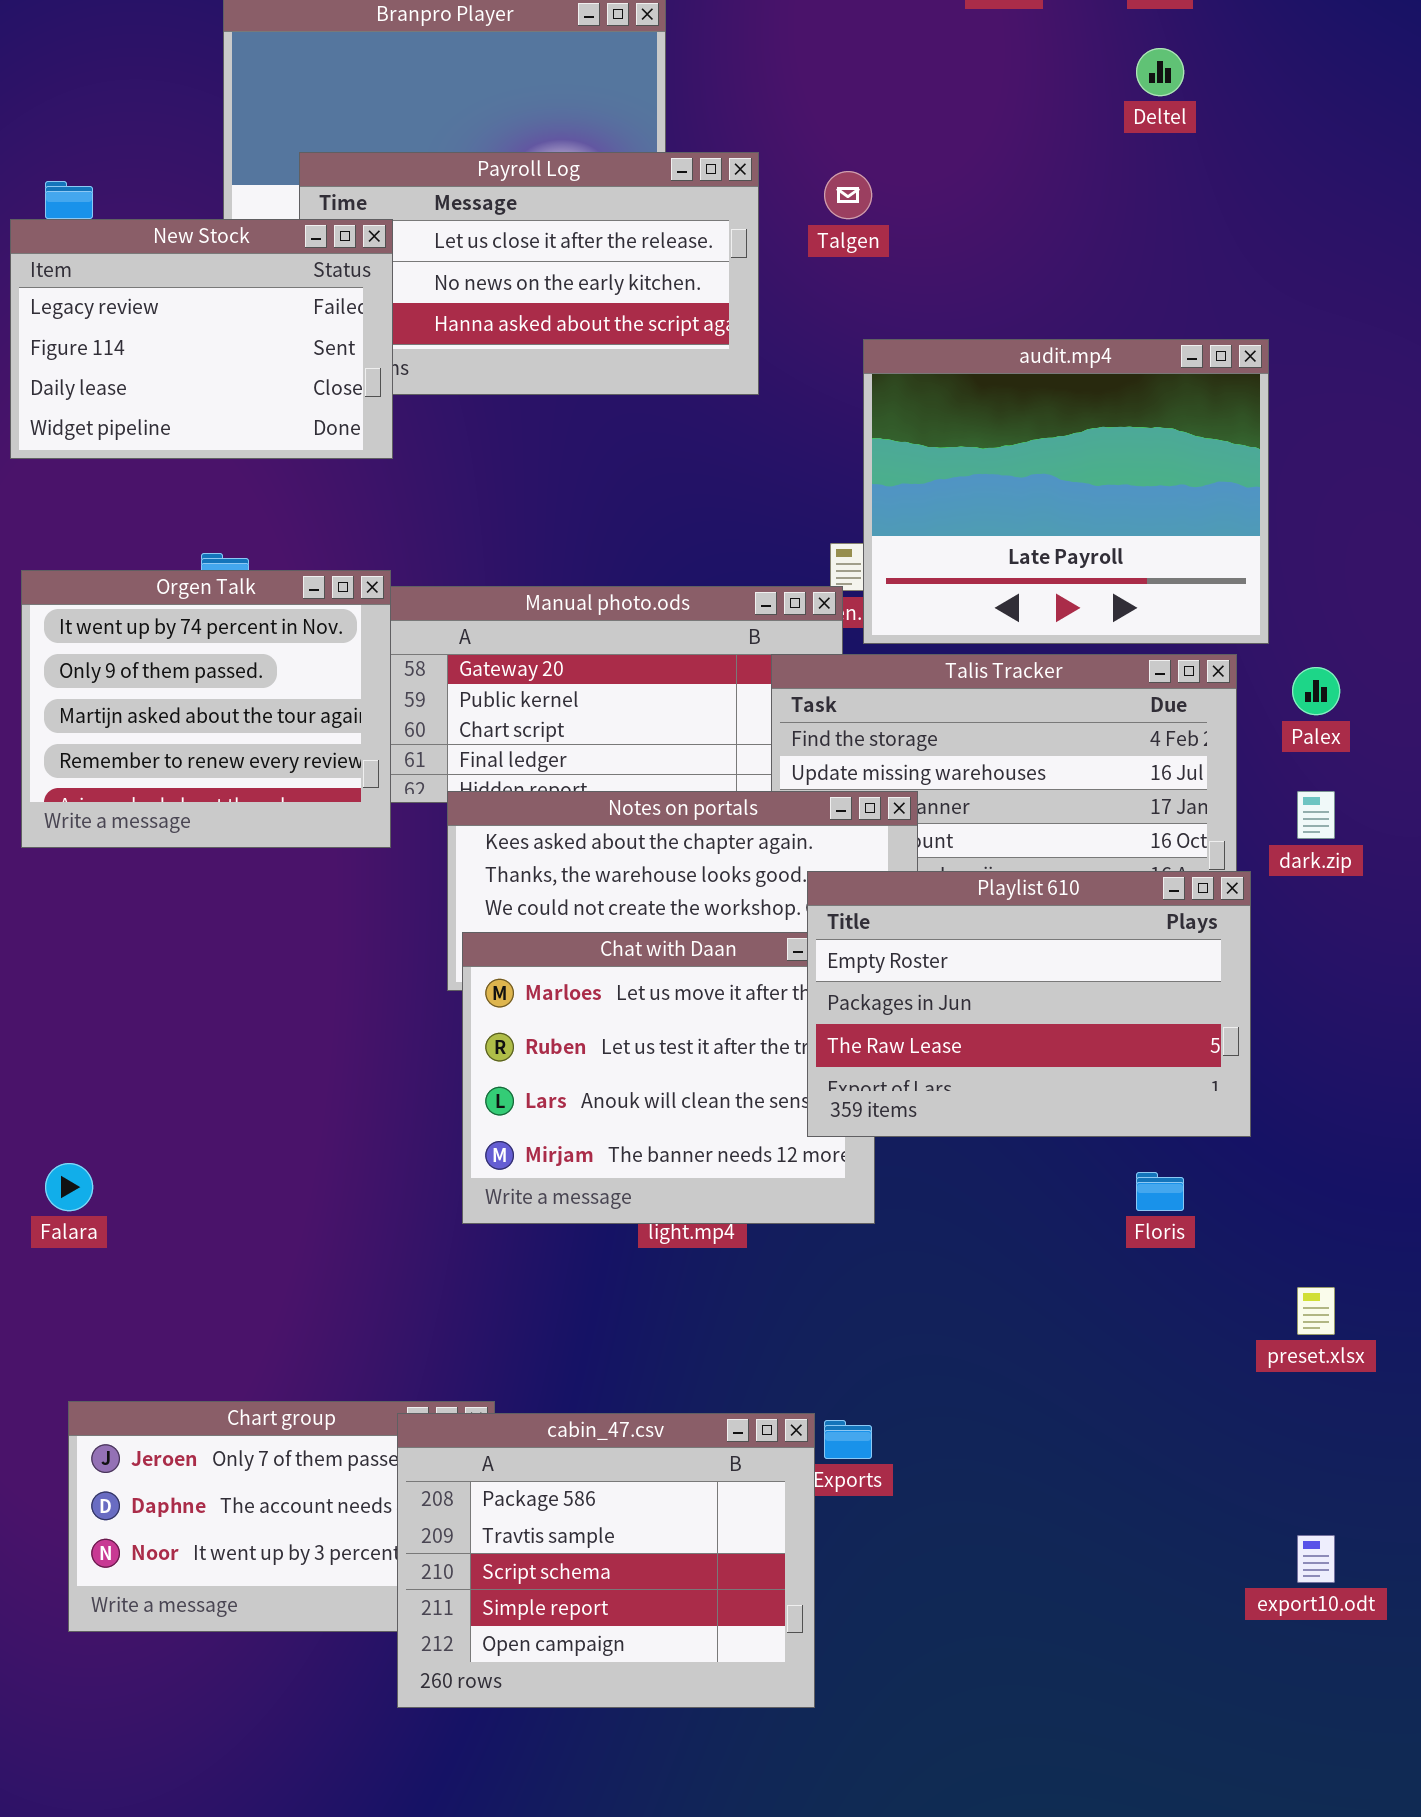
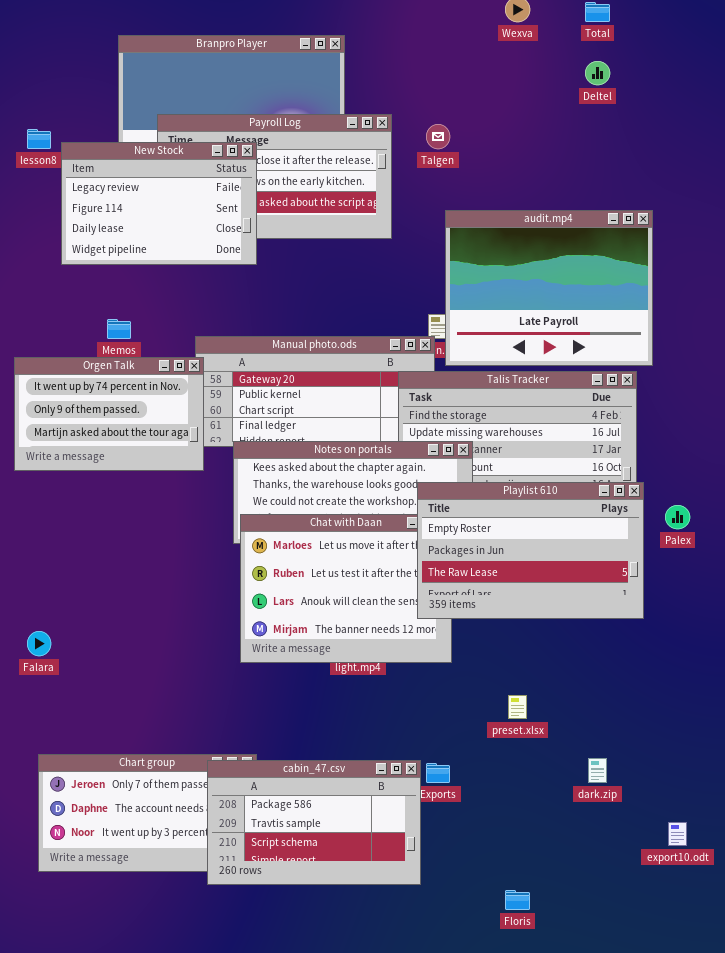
New Stock: [10,219,393,459] -> [61,142,257,265], moved
Orgen Talk: [21,570,391,848] -> [14,357,204,471], resized
Palex: [1292,667,1340,715] -> [665,505,690,529], moved
dark.zip: [1297,791,1335,839] -> [588,758,607,783], moved
Floris: [1136,1172,1184,1211] -> [505,890,530,910], moved
preset.xlsx: [1297,1287,1335,1335] -> [508,695,527,719], moved
cabin_47.csv: [397,1413,815,1708] -> [207,760,421,885], resized

